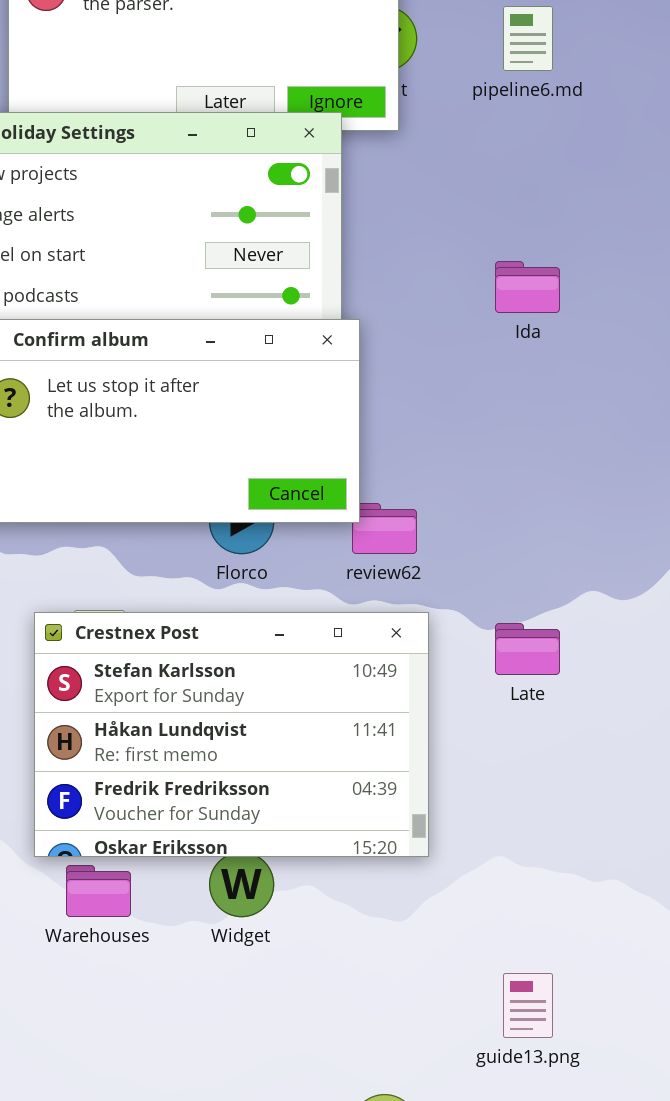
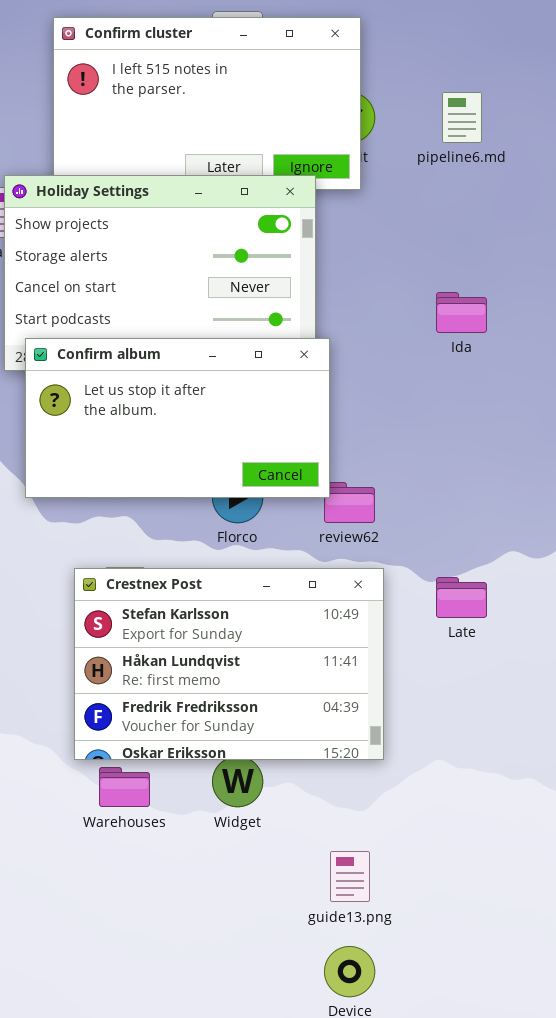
guide13.png: [503,973,553,1038] -> [330,851,370,902], moved

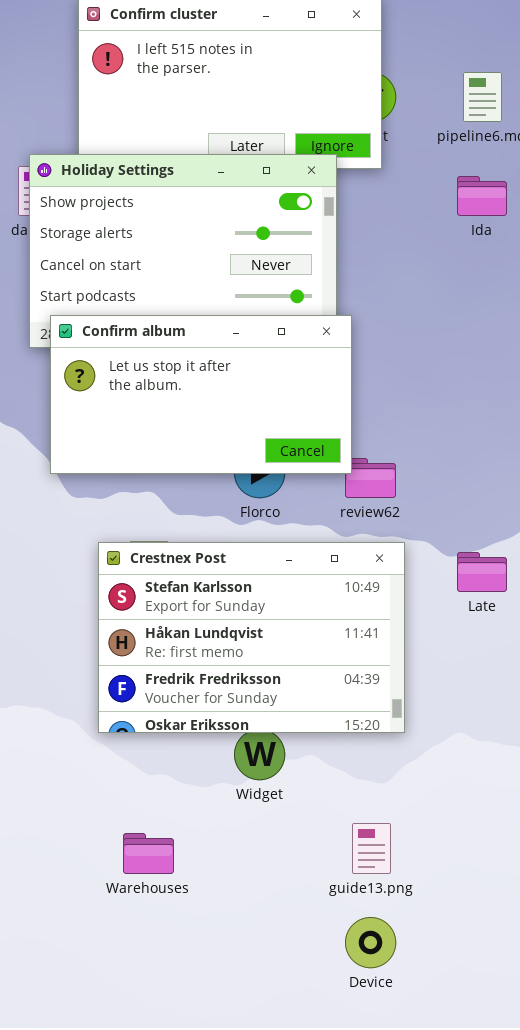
Ida: [436,292,487,333] -> [457,176,507,216], moved
Warehouses: [99,767,150,807] -> [123,833,174,874], moved

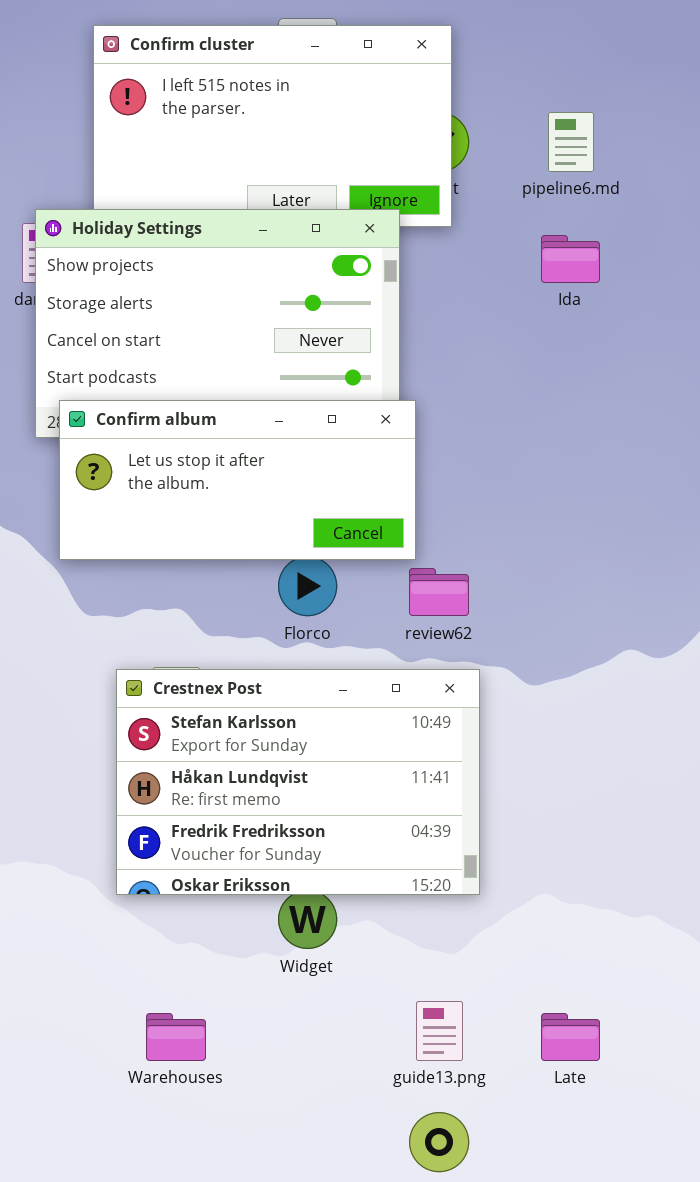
Confirm album: [50,315,352,474] -> [59,400,416,560], resized
Late: [457,552,507,592] -> [541,1013,600,1061], moved

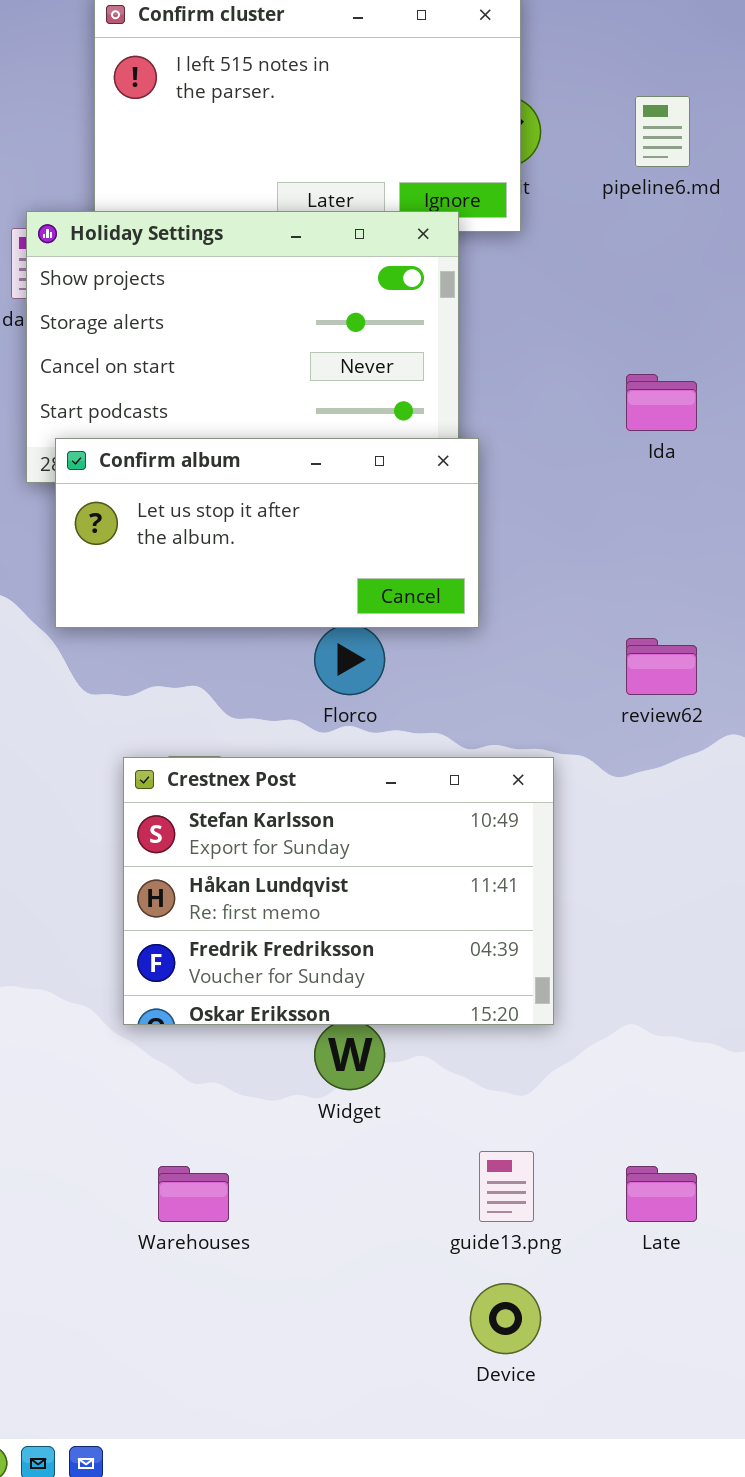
Ida: [541,235,600,283] -> [626,374,697,431], moved
review62: [409,568,469,616] -> [626,638,697,695], moved

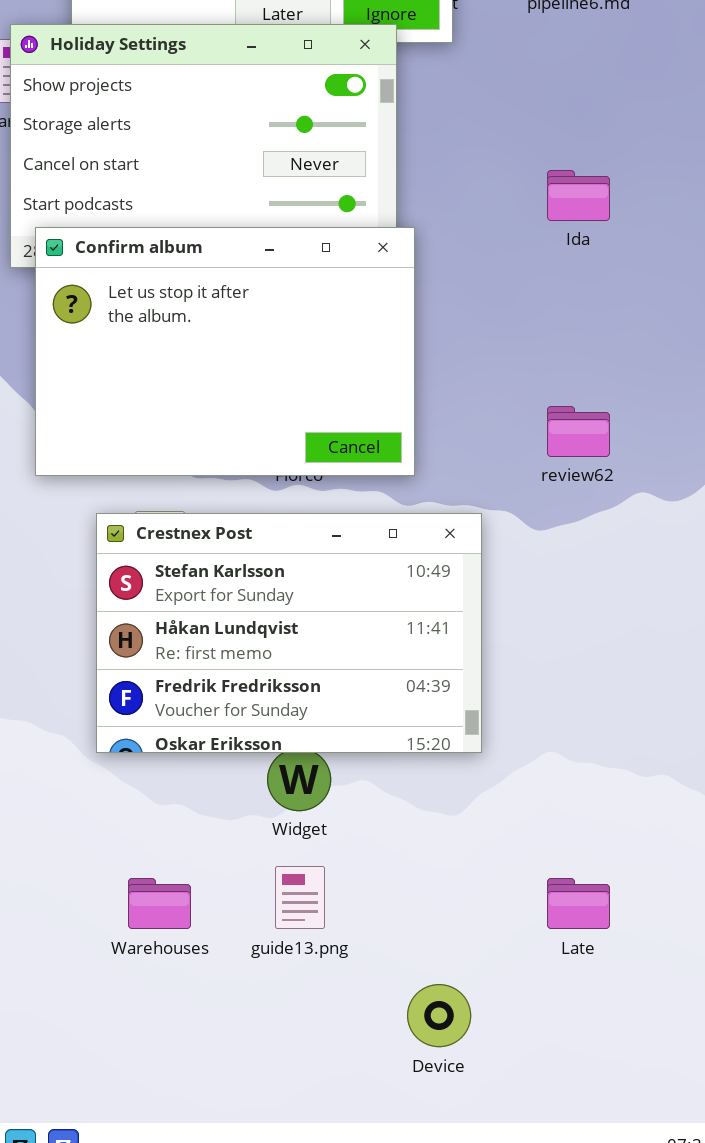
Confirm album: [55,438,479,628] -> [35,227,415,476], resized
guide13.png: [479,1151,534,1222] -> [275,866,325,929], moved

